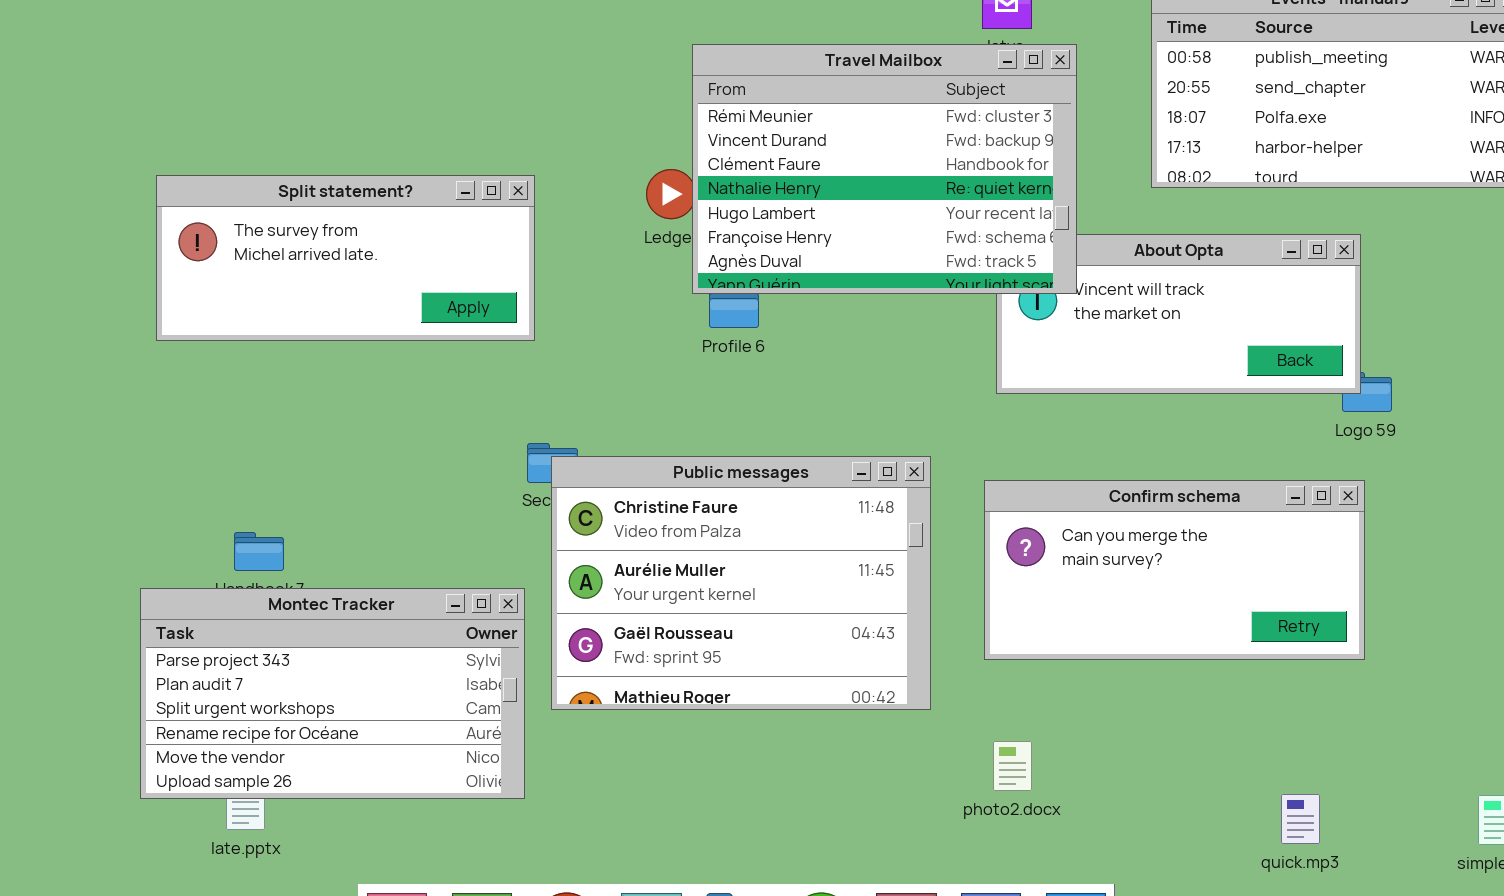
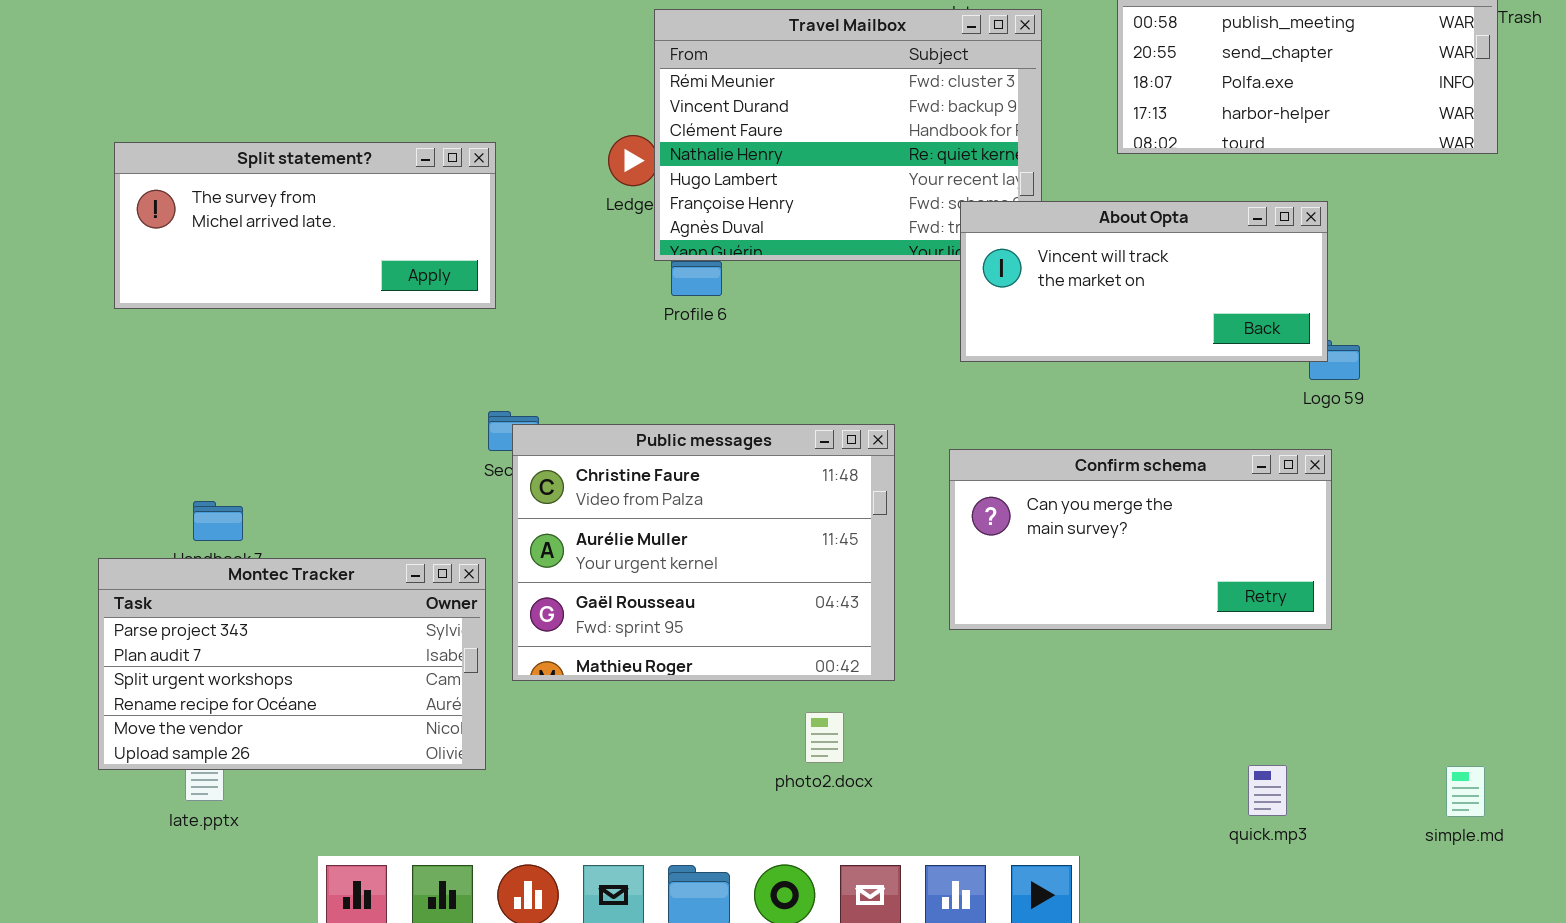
About Opta: [996,234,1361,394] -> [960,201,1328,362], raised
photo2.docx: [993,741,1032,791] -> [805,712,844,763], moved

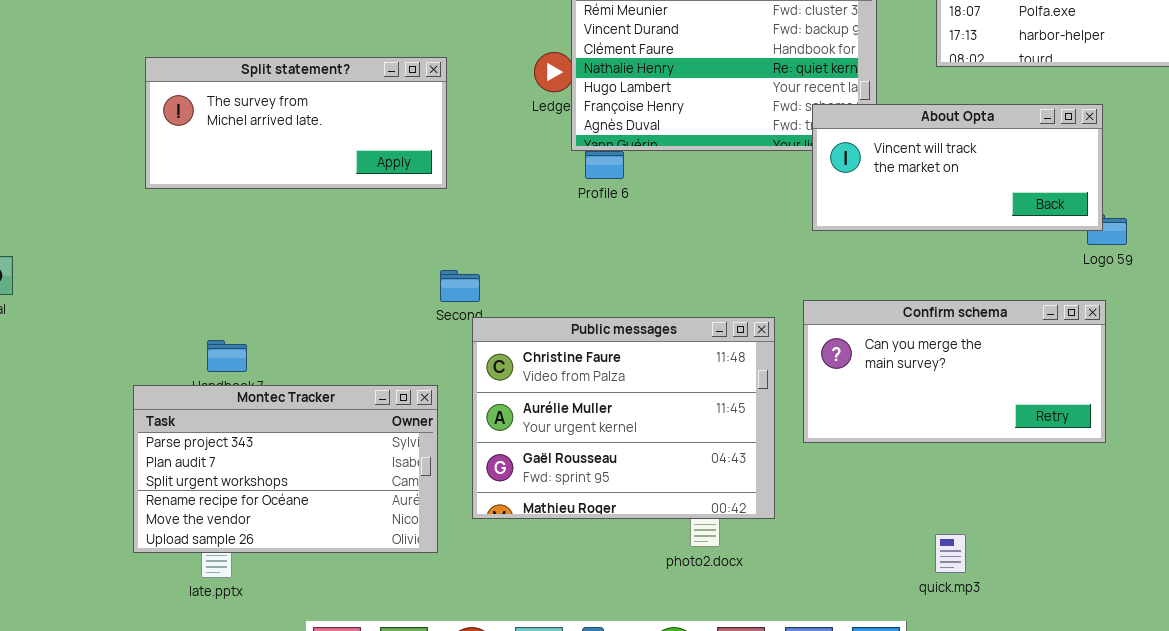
Public messages: [512,424,895,681] -> [472,317,775,519], moved
quick.mp3: [1248,765,1287,816] -> [935,534,966,573], moved

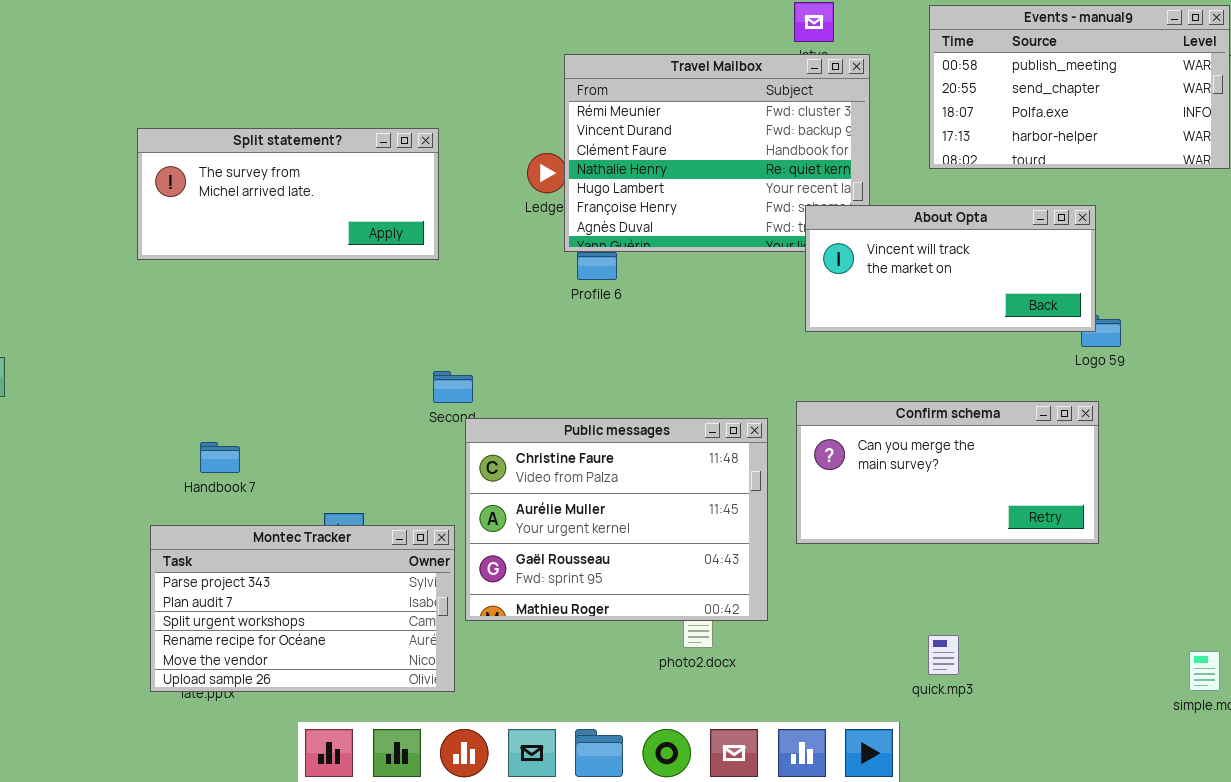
Split statement?: [145,57,447,189] -> [137,128,439,260], moved
Montec Tracker: [133,385,438,553] -> [150,525,455,692], moved

